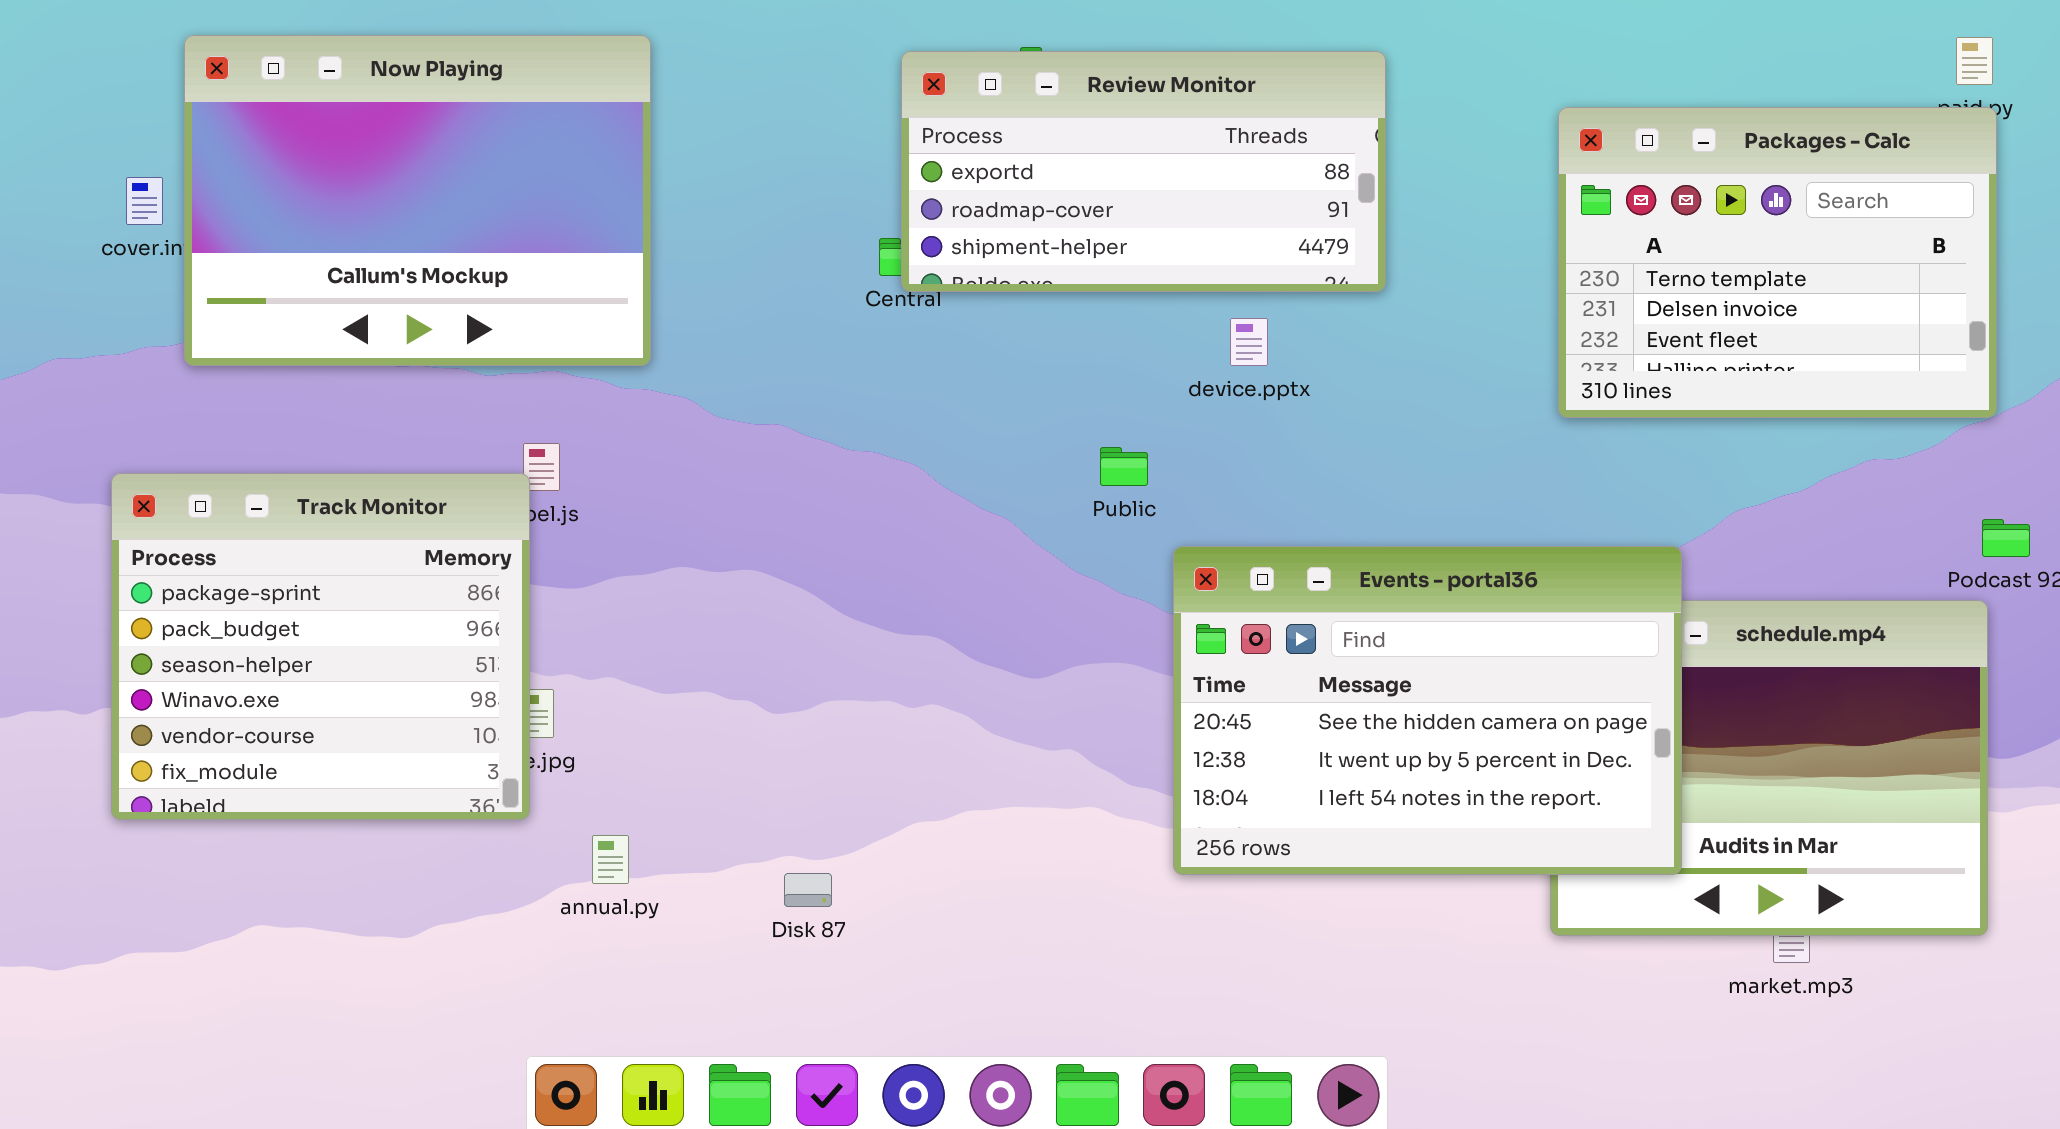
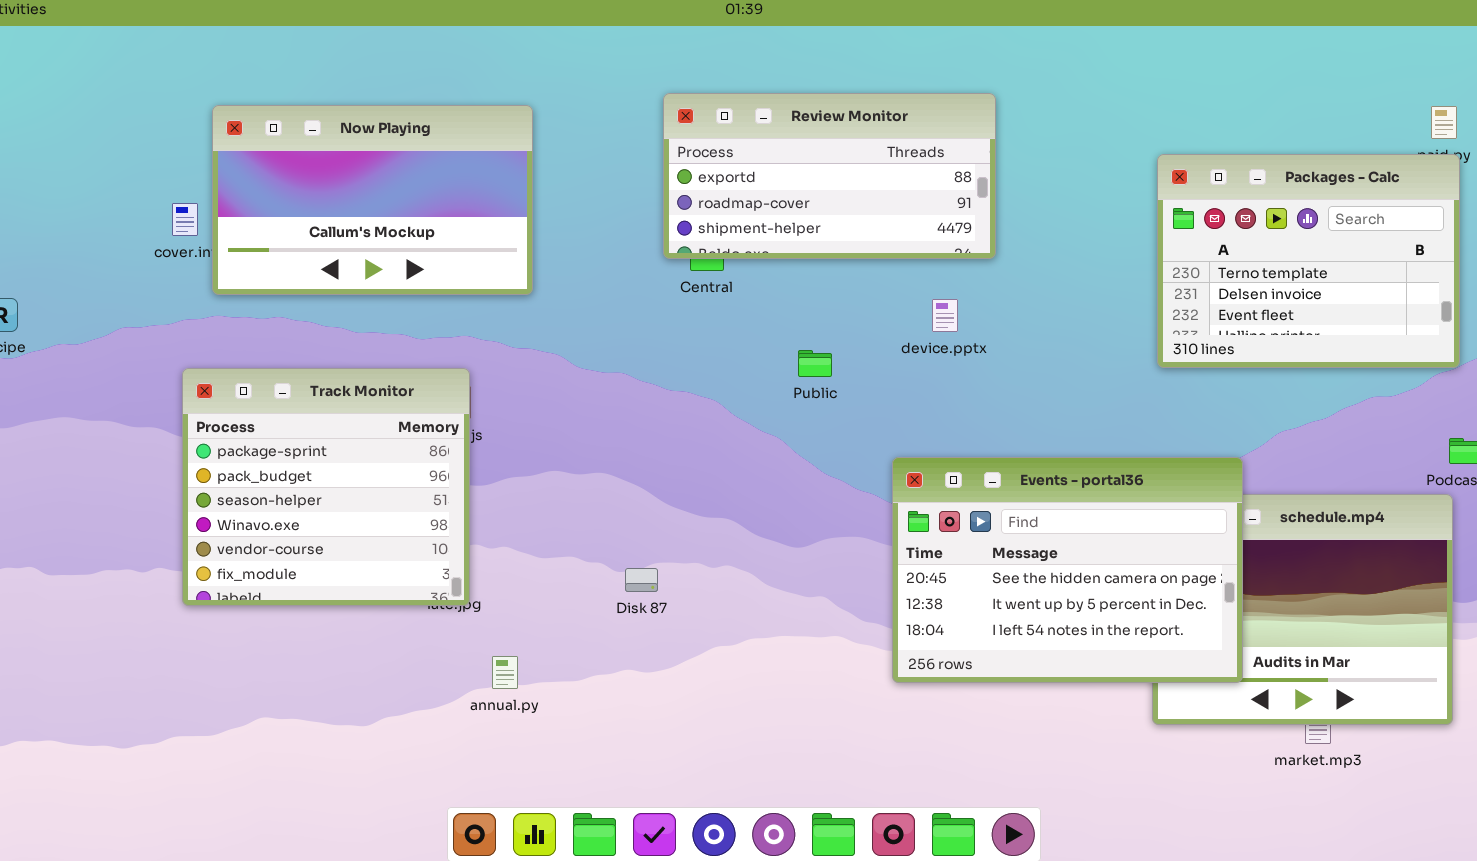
Now Playing: [184,35,651,366] -> [212,105,533,295], resized
Review Monitor: [901,51,1386,292] -> [663,93,996,259], moved
Public: [1100,447,1148,486] -> [798,350,832,377], moved
Track Monitor: [111,473,530,820] -> [182,368,470,606], moved
Disk 87: [784,873,832,907] -> [625,568,658,592], moved

